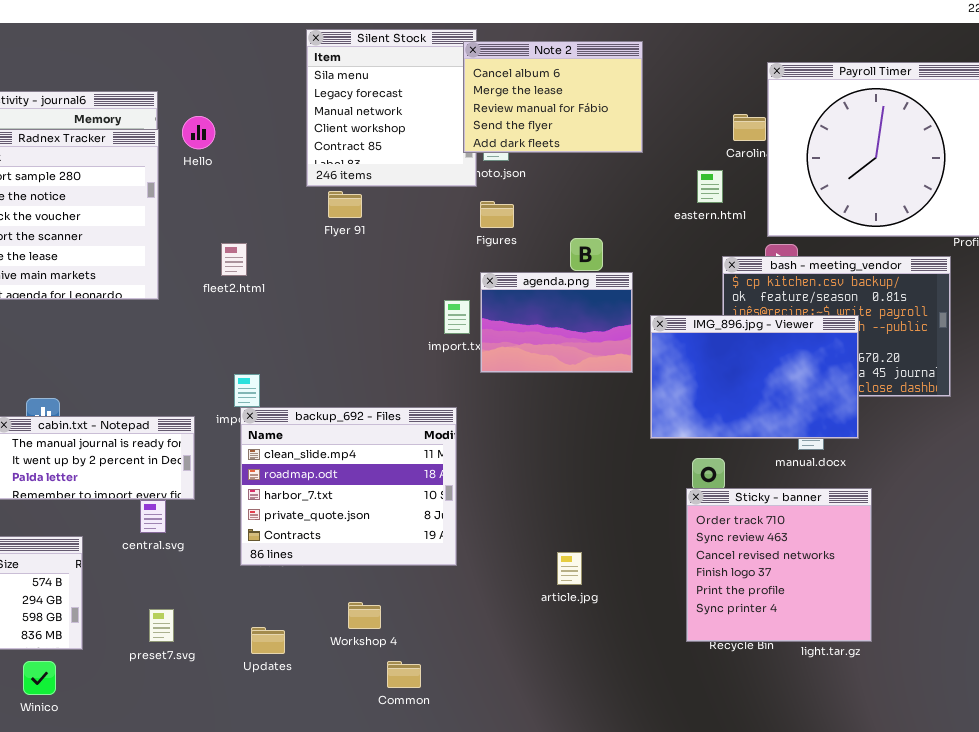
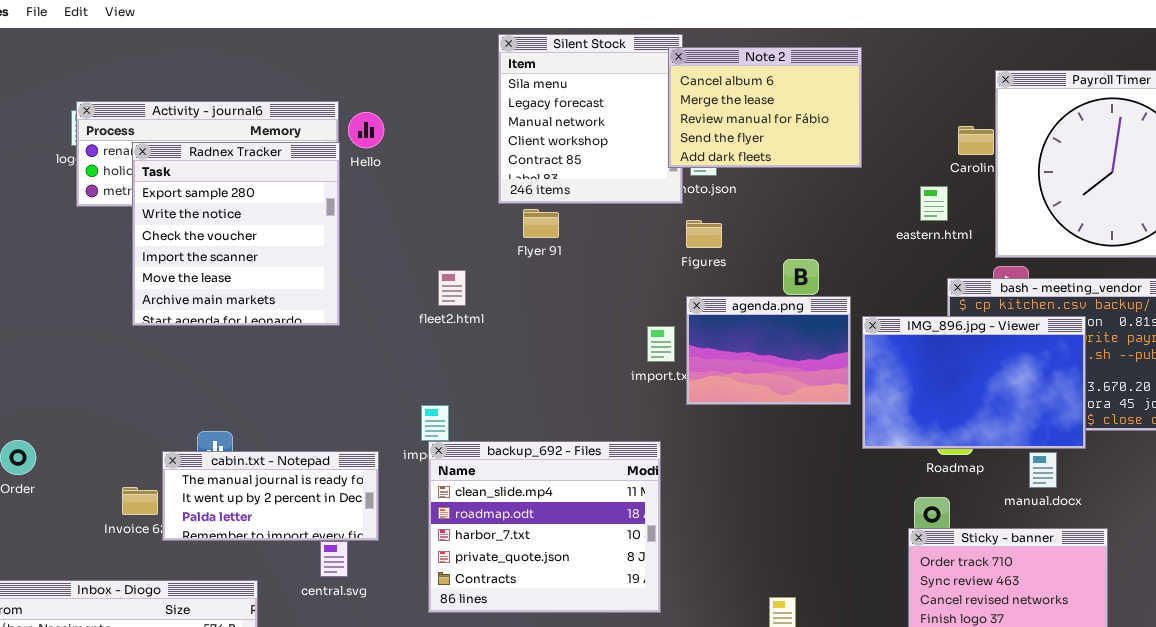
Hello: [182,116,215,149] -> [348,112,384,148], moved
fleet2.html: [221,243,247,276] -> [438,270,466,306], moved
IMG_896.jpg - Viewer: [650,315,859,439] -> [862,316,1086,449], moved

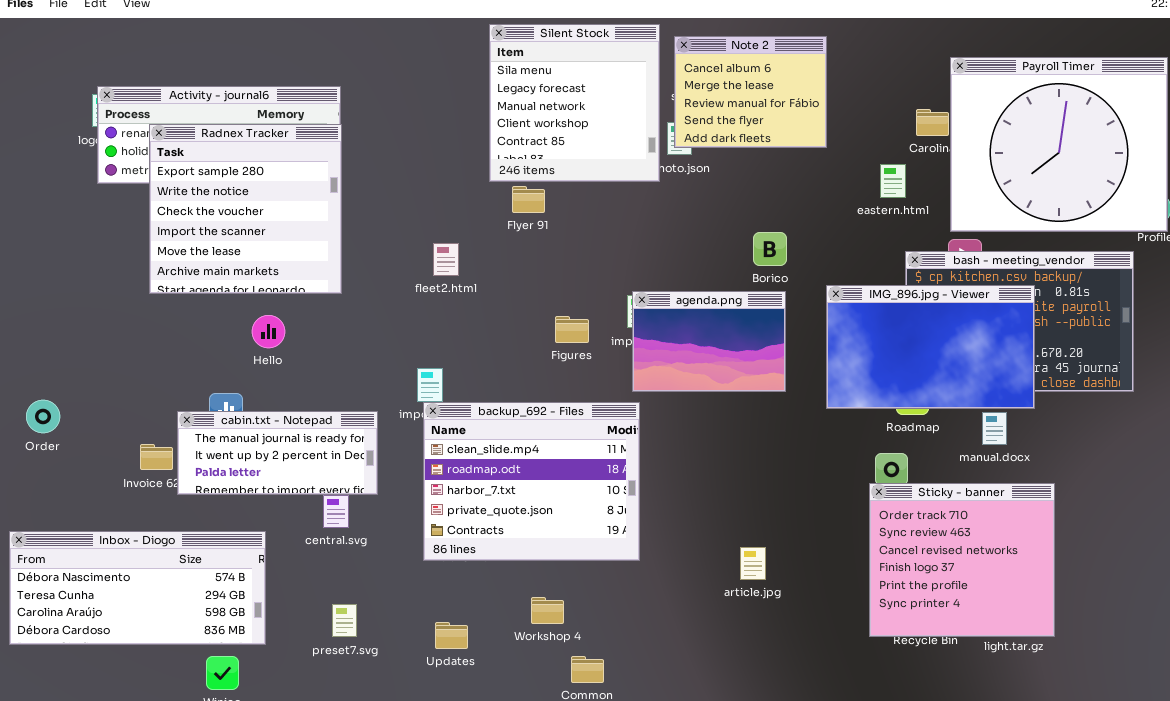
Note 2: [668,47,862,168] -> [674,36,827,148], resized
Hello: [348,112,384,148] -> [252,315,285,348], moved
Figures: [686,220,722,248] -> [555,316,589,343], moved
agenda.png: [686,296,851,405] -> [632,291,786,392], moved

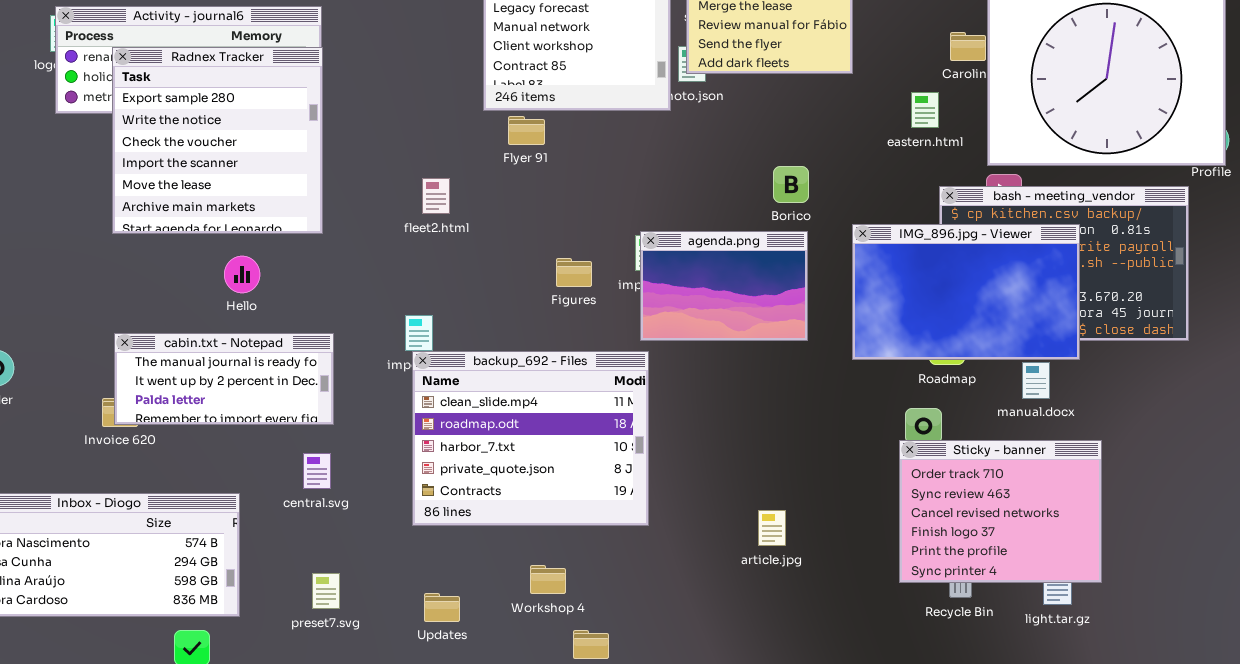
cabin.txt - Notepad: [177,411,378,495] -> [114,333,334,425], moved
Sticky - banner: [869,483,1055,637] -> [899,440,1102,583], resized

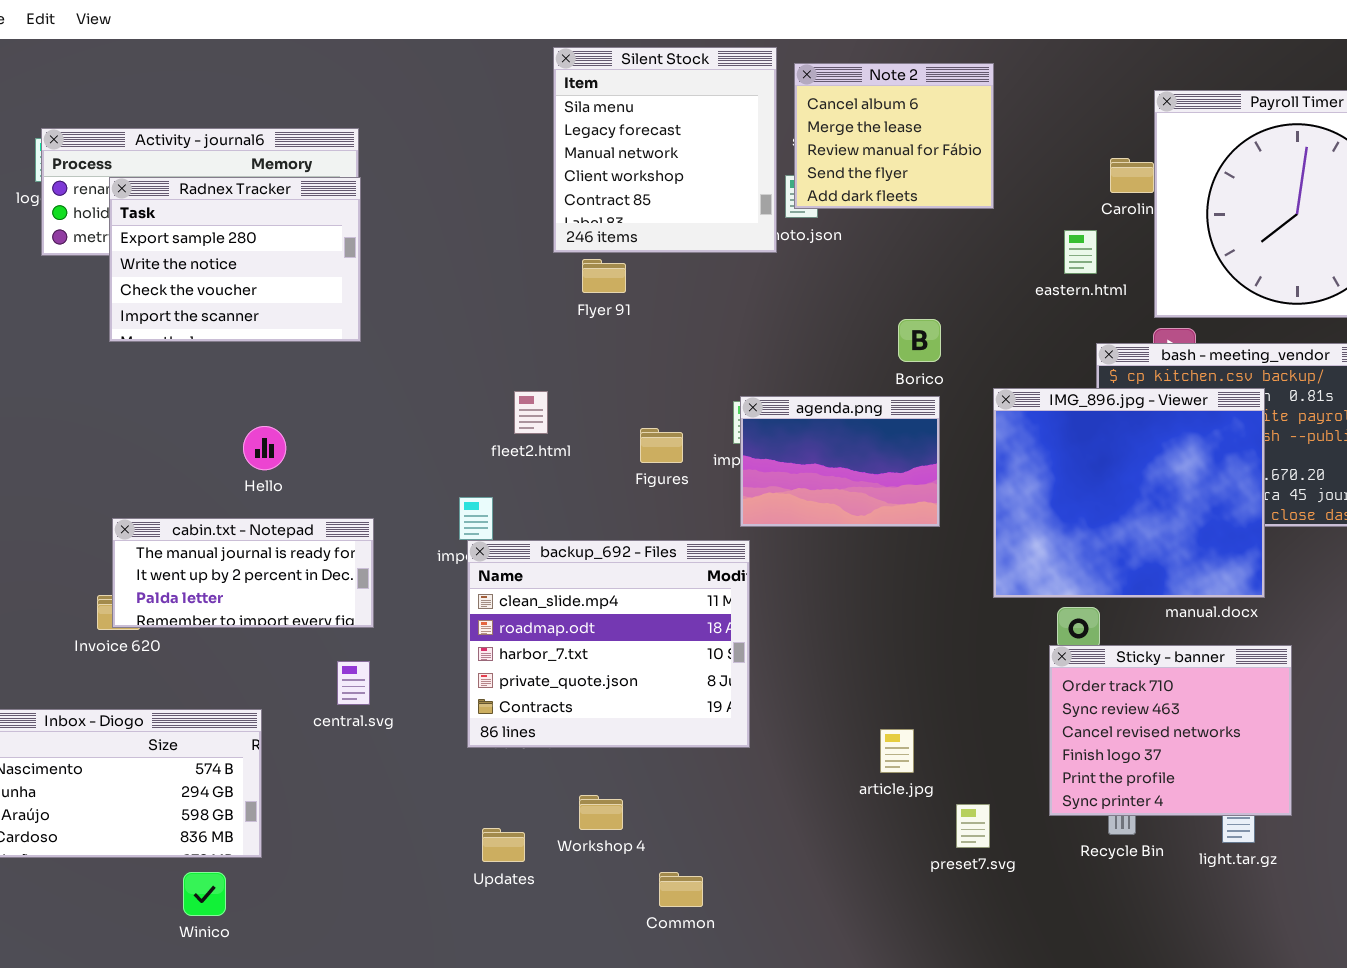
Radnex Tracker: [112,47,323,234] -> [109,177,361,342], resized
fleet2.html: [422,178,450,214] -> [514,391,548,434], moved
IMG_896.jpg - Viewer: [852,224,1080,360] -> [993,388,1265,598], resized
Workshop 4: [530,565,566,594] -> [579,795,623,830], moved
preset7.svg: [312,573,340,609] -> [956,804,990,848], moved

